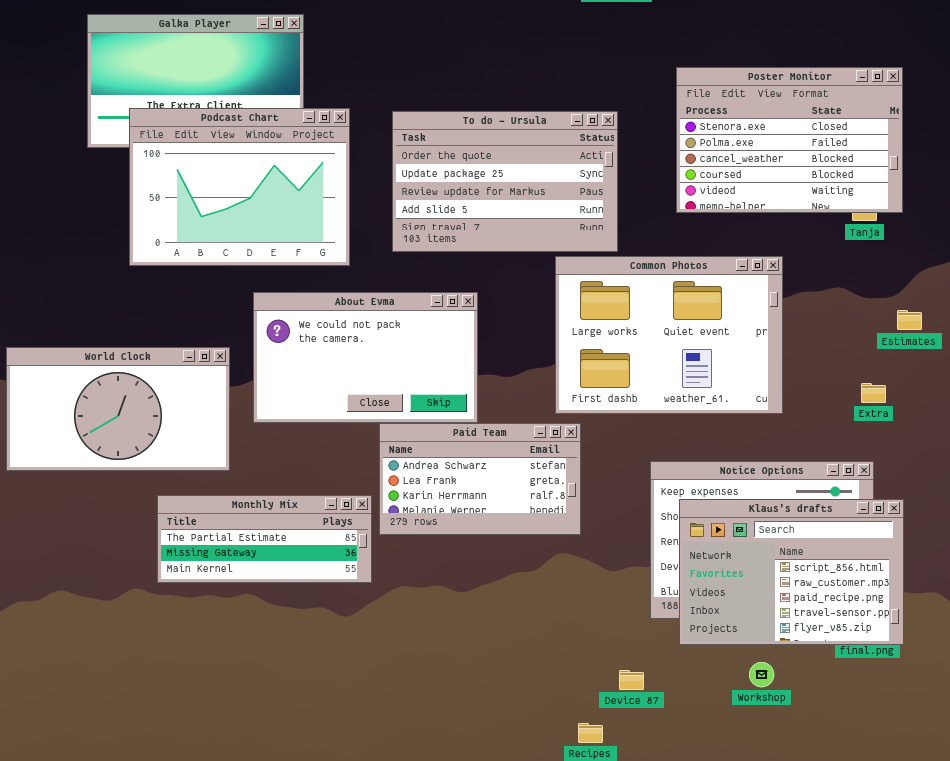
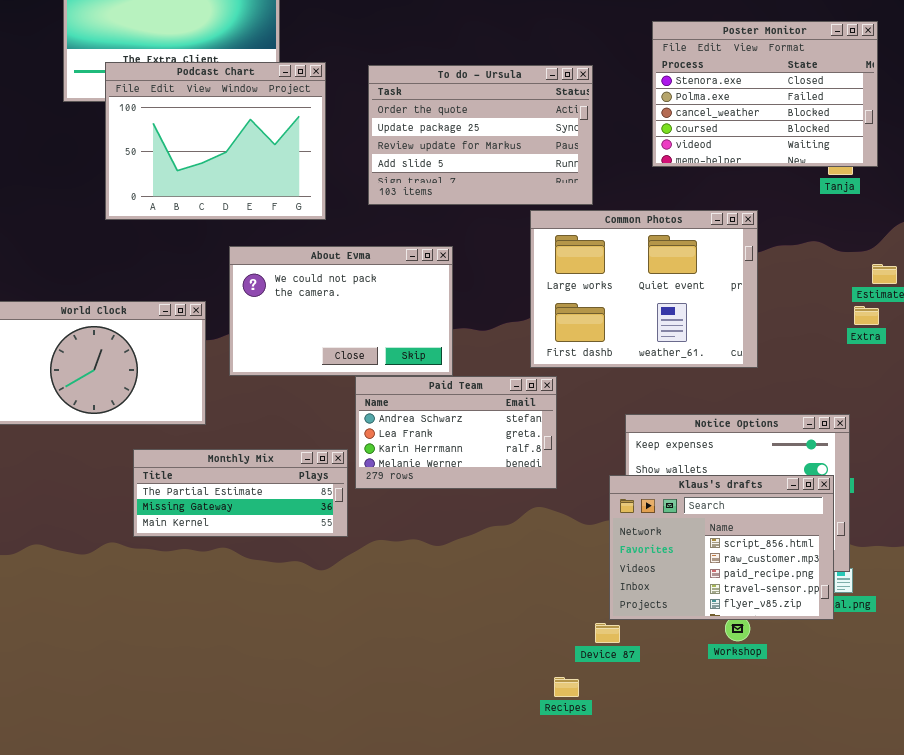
Extra: [861,383,886,403] -> [854,306,879,325], moved
Klaus's drafts: [679,499,904,645] -> [609,475,834,620], moved

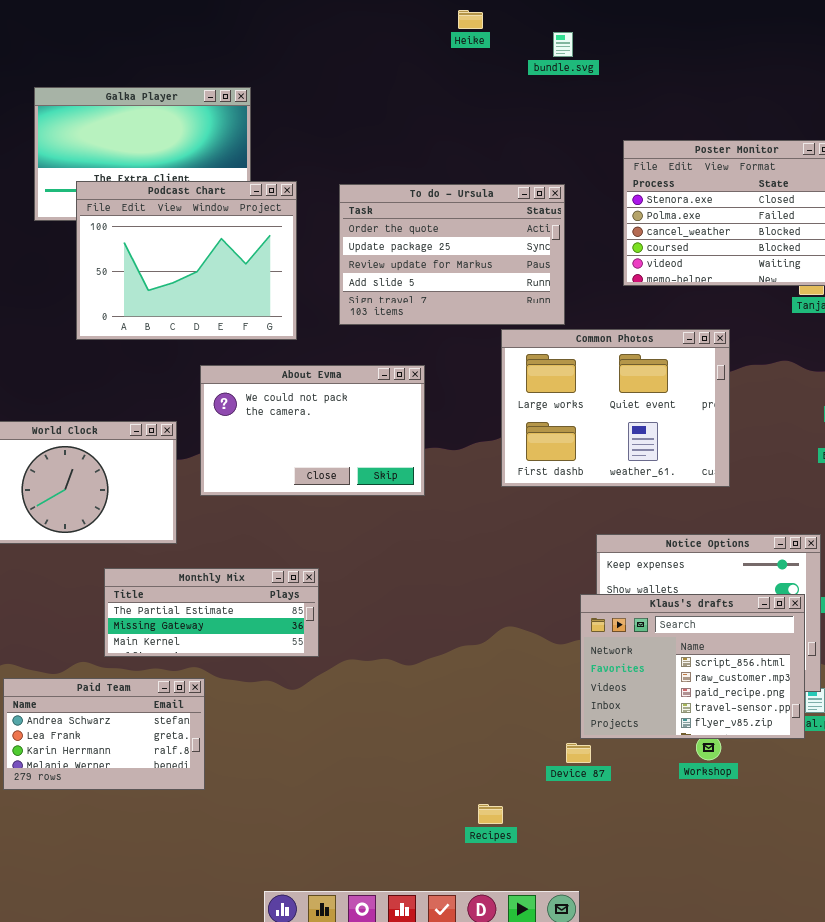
Paid Team: [355,376,557,489] -> [3,678,205,790], moved
Recipes: [554,677,579,697] -> [478,804,503,824], moved

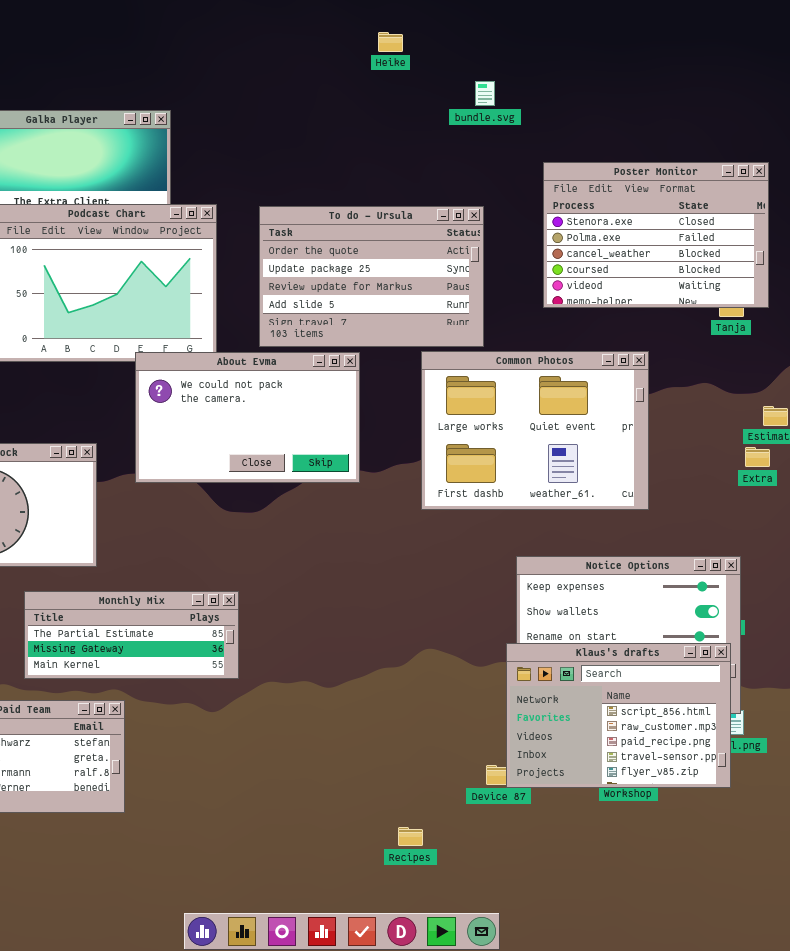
bundle.svg: [553,32,573,57] -> [475,81,495,106], moved
About Evma: [200,365,425,496] -> [135,352,360,483], moved
Klaus's drafts: [580,594,805,739] -> [506,643,731,788], moved

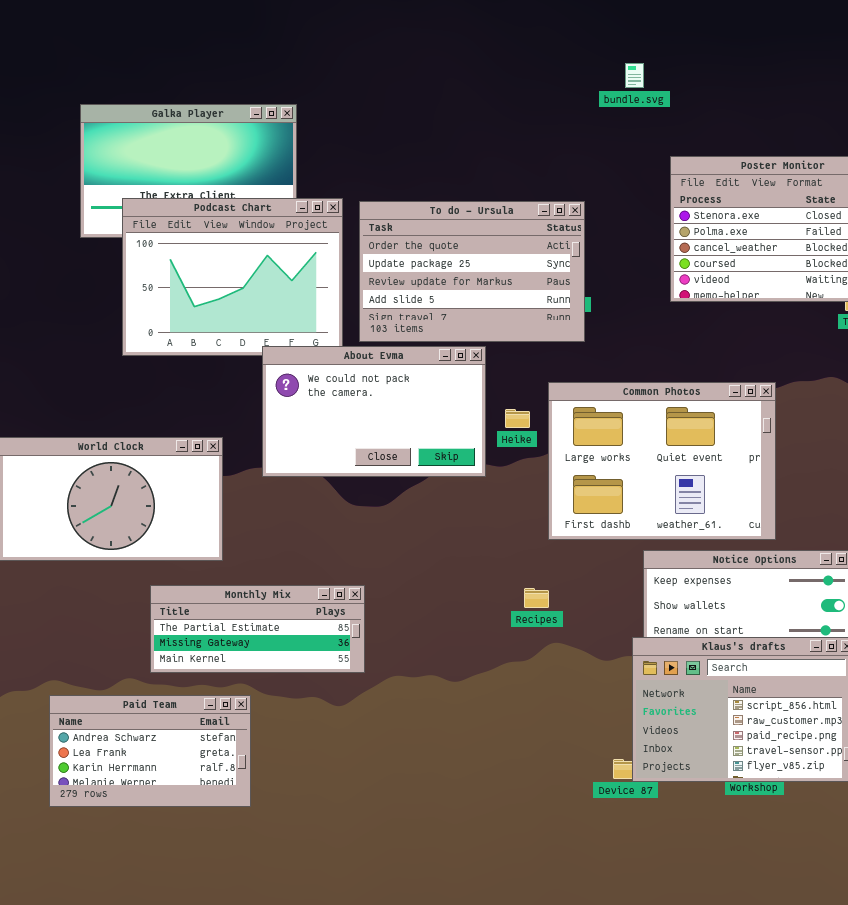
Heike: [378,32,403,52] -> [505,409,530,428], moved
bundle.svg: [475,81,495,106] -> [625,63,644,88], moved
To do - Ursula: [259,206,484,347] -> [359,201,585,342], moved
Common Photos: [421,351,649,510] -> [548,382,776,540], moved
Recipes: [398,827,423,846] -> [524,588,549,608], moved

